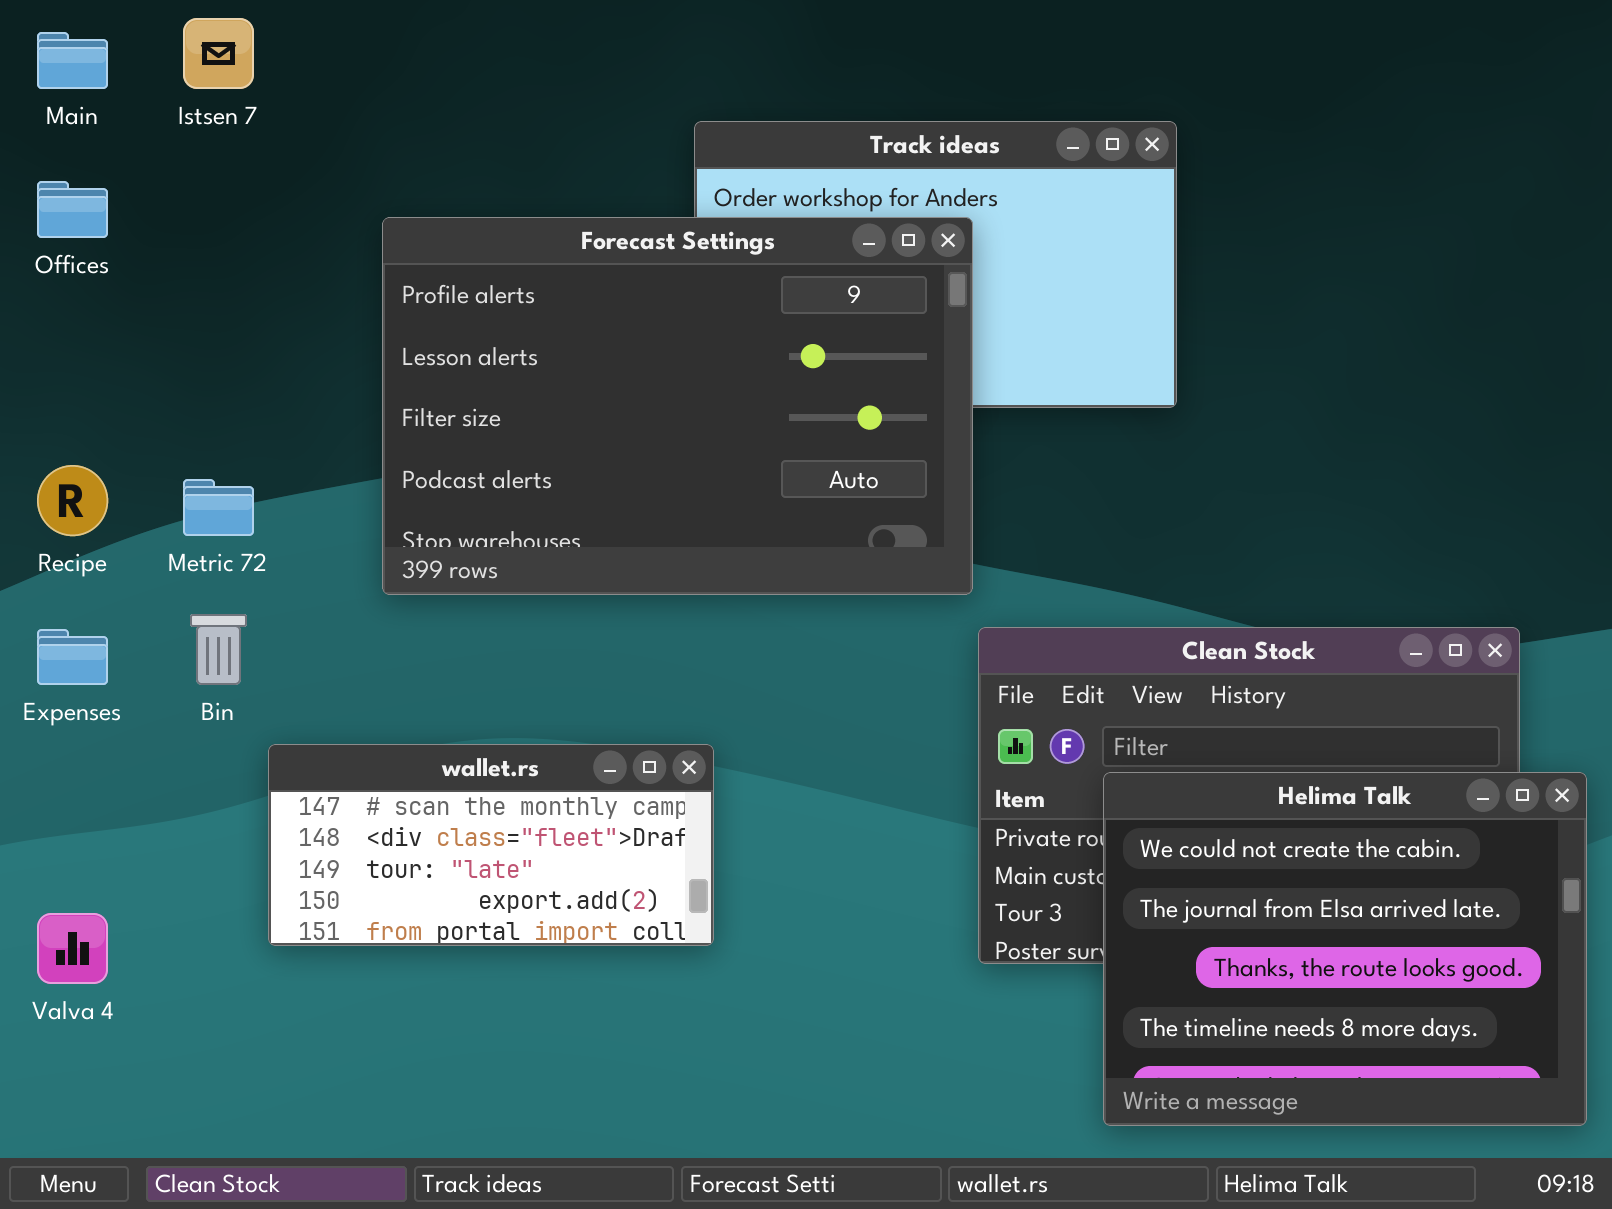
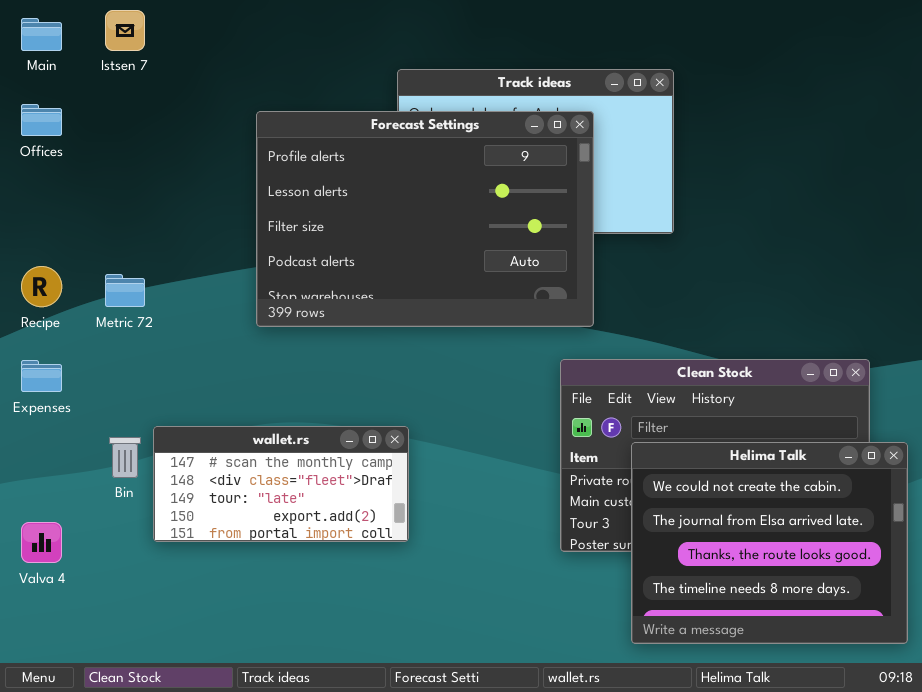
Forecast Settings: [382,217,973,595] -> [256,111,594,327], moved
Bin: [190,614,247,685] -> [109,437,141,478], moved

